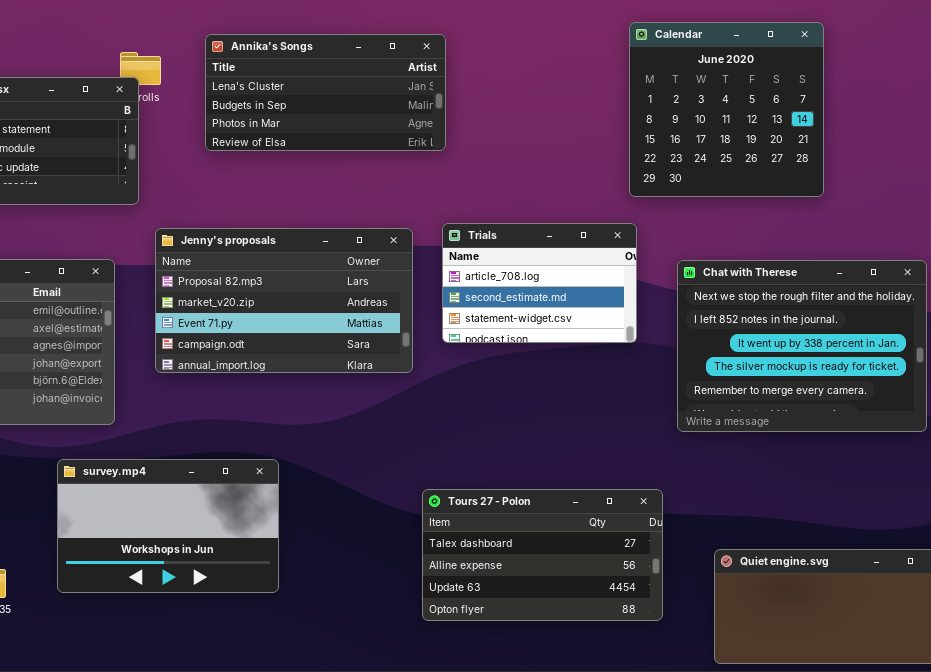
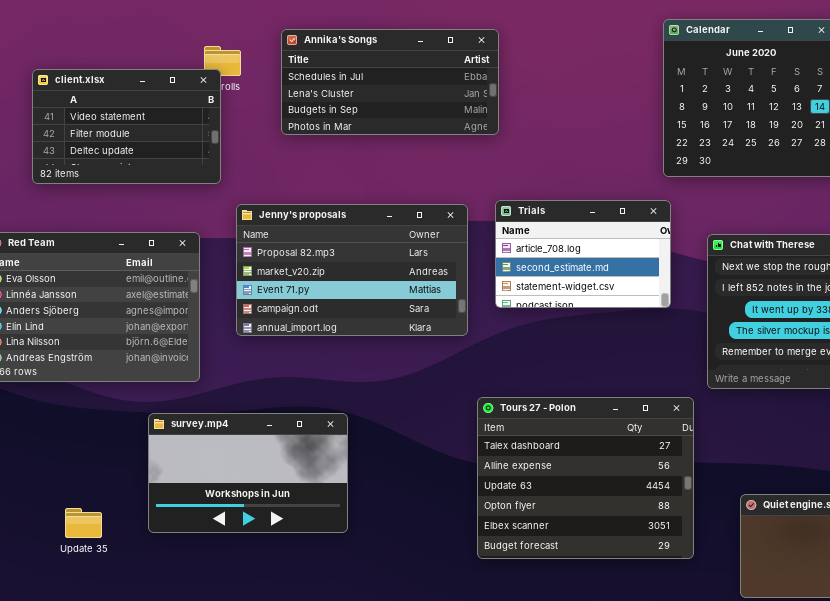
Annika's Songs: [205,34,446,151] -> [281,29,499,135], scrolled up 1 row
Tours 27 - Polon: [422,489,663,621] -> [477,397,694,559], resized

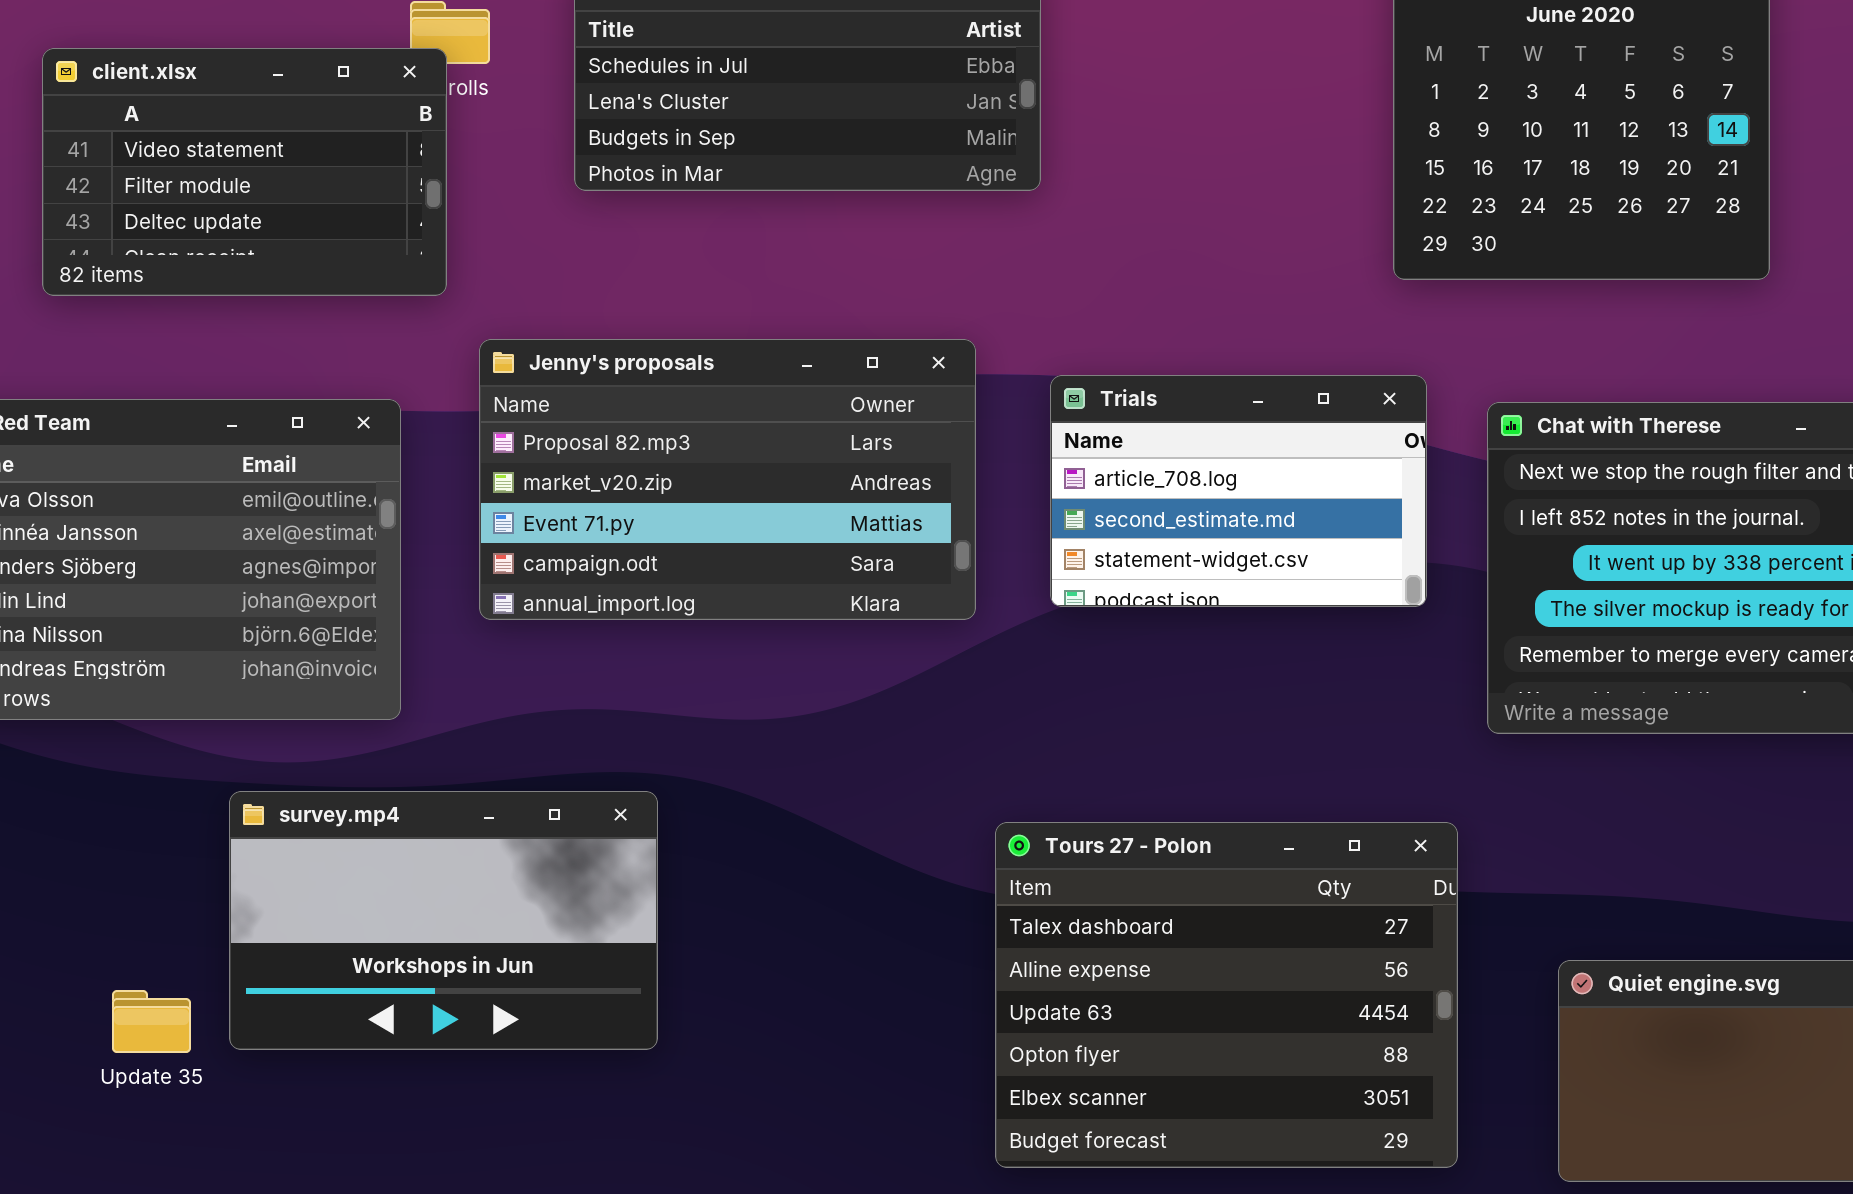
Trials: [495,200,671,308] -> [1050,375,1427,607], moved
Tours 27 - Polon: [477,397,694,559] -> [995,822,1458,1168], moved
survey.mp4: [148,413,348,533] -> [229,791,658,1050], moved

